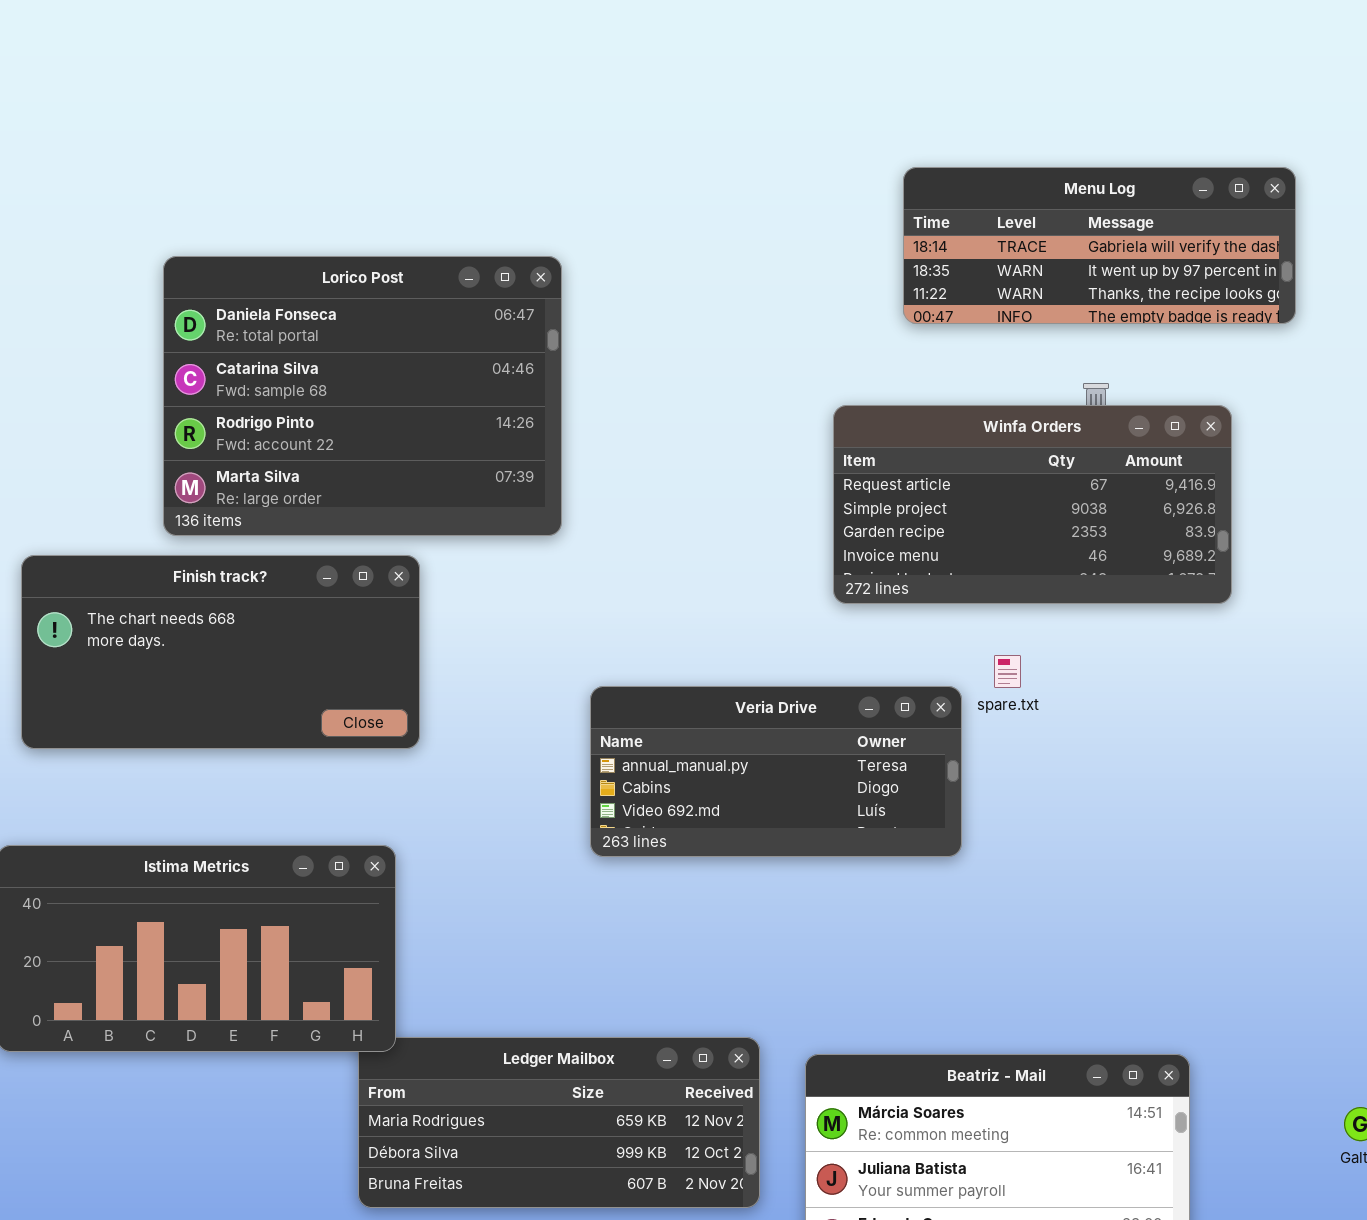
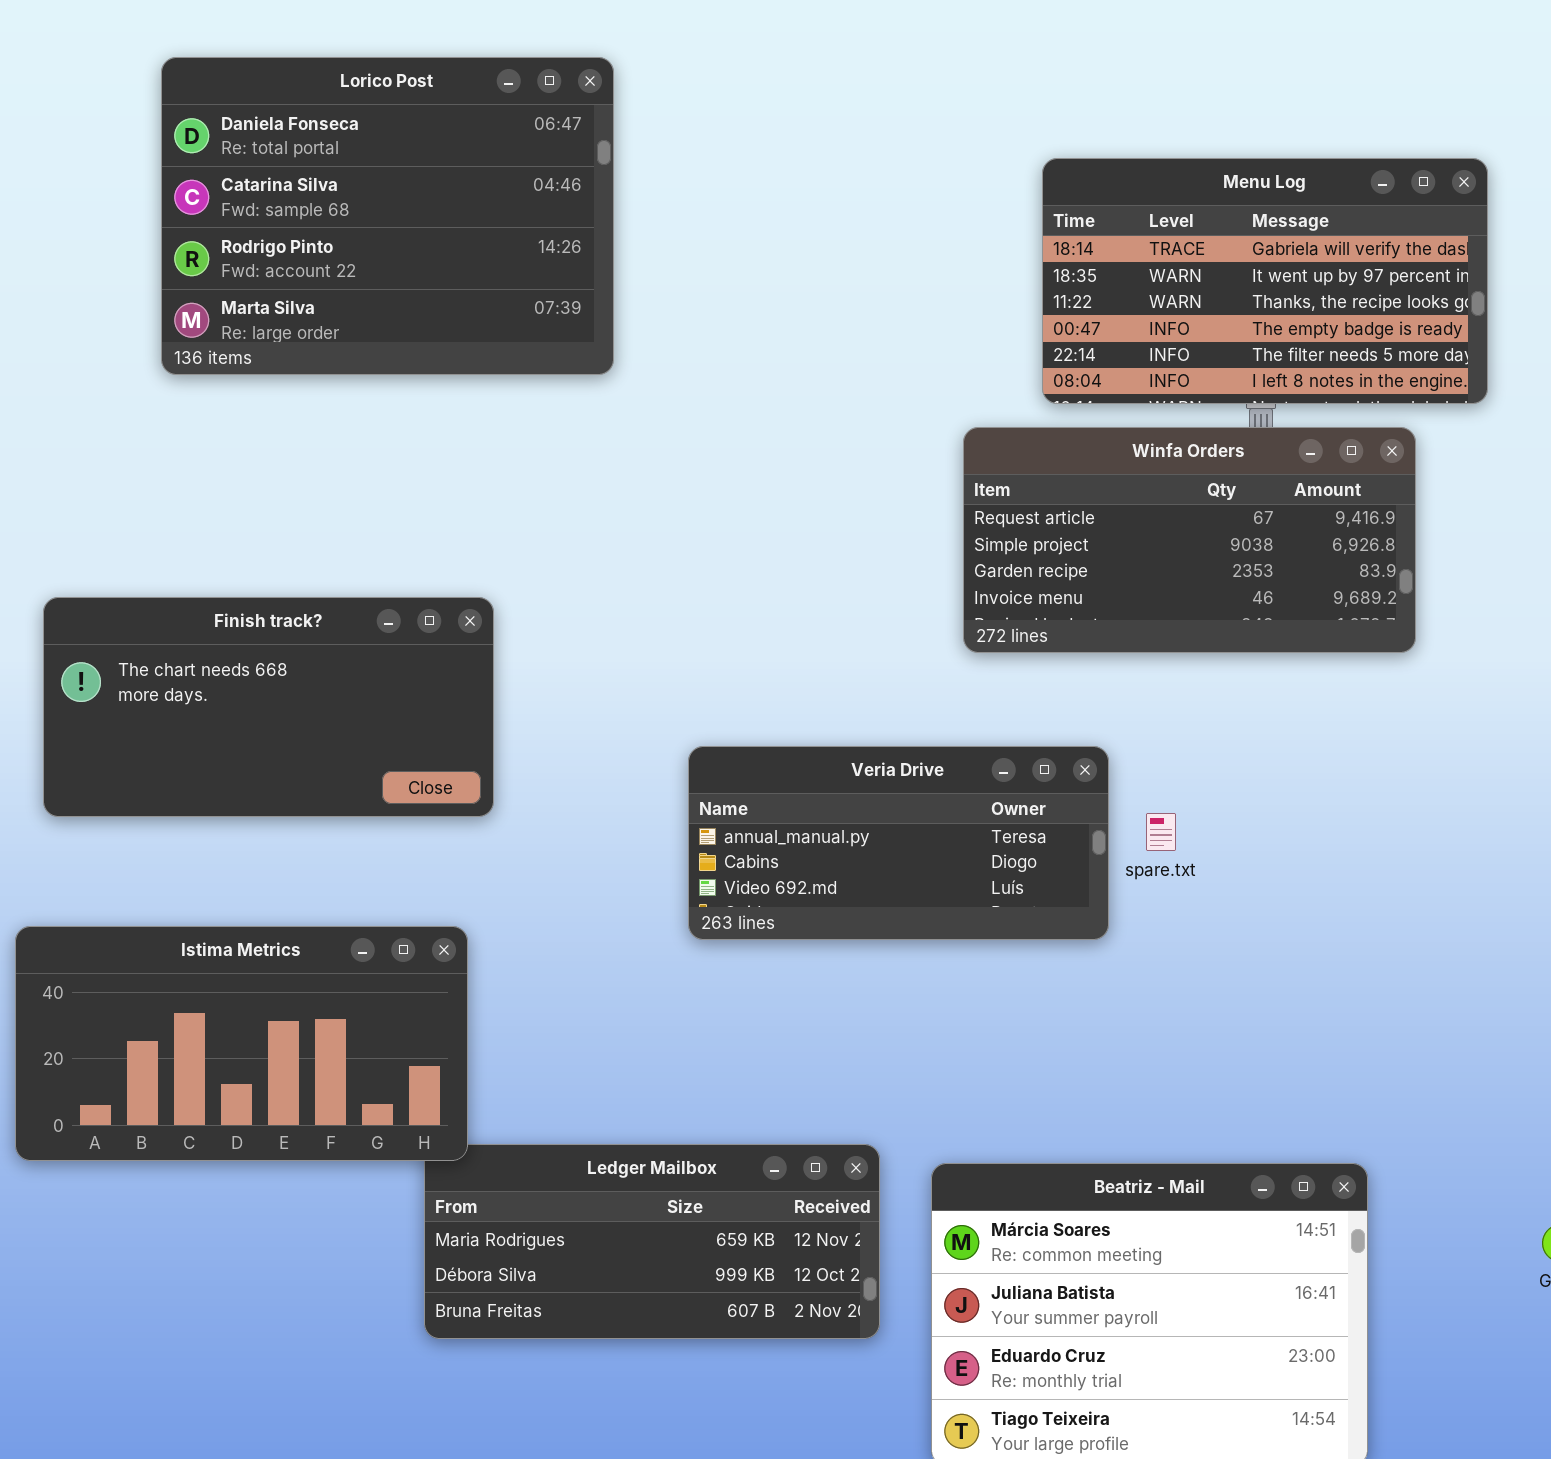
Menu Log: [903,167,1296,324] -> [1042,158,1488,404], resized
Lorico Post: [163,256,562,536] -> [161,57,614,375], moved
spare.txt: [994,655,1021,688] -> [1146,813,1176,851], moved

